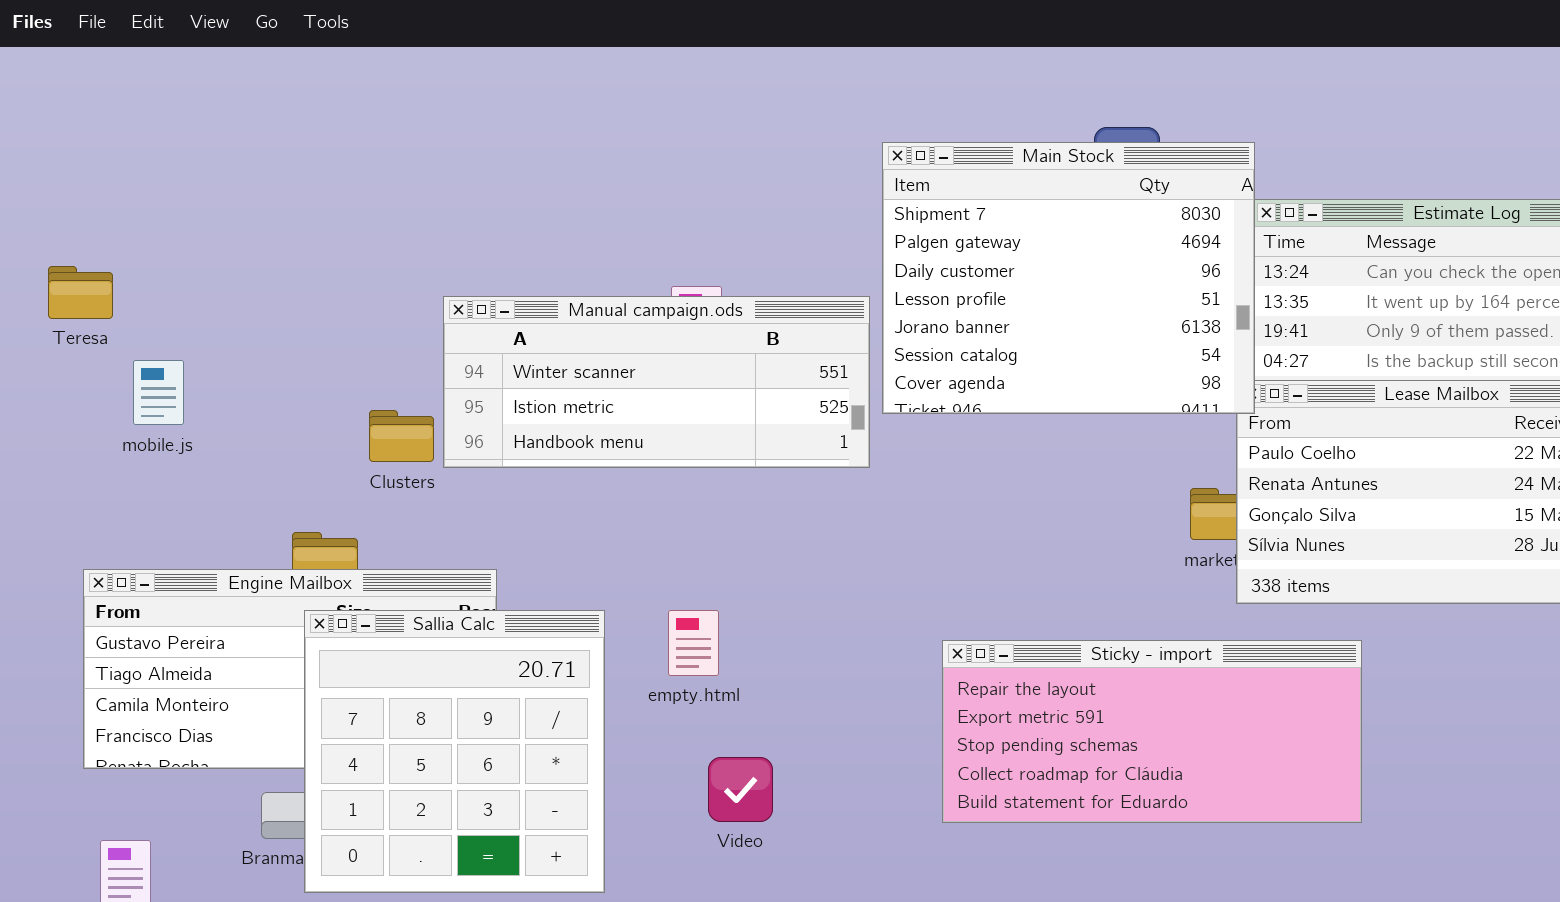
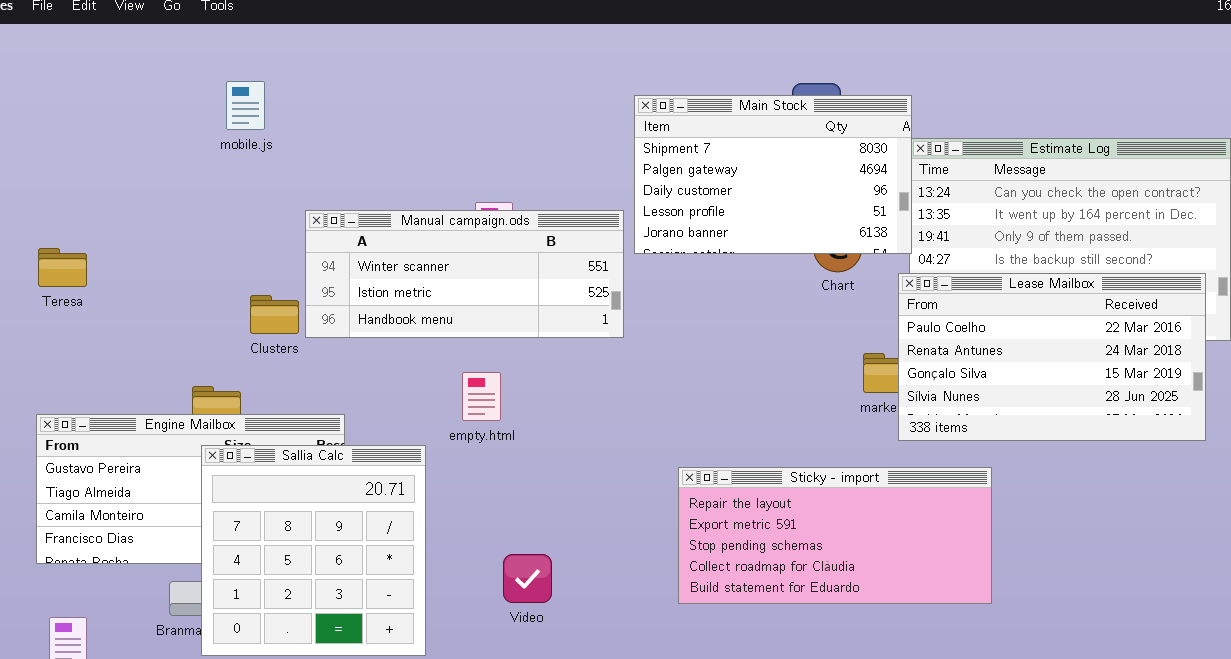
Main Stock: [882,142,1255,414] -> [634,95,912,254], resized
Teresa: [48,266,113,319] -> [38,248,87,287], moved
mobile.js: [133,360,184,425] -> [226,81,265,130], moved
empty.html: [668,610,719,676] -> [462,372,501,421], moved

